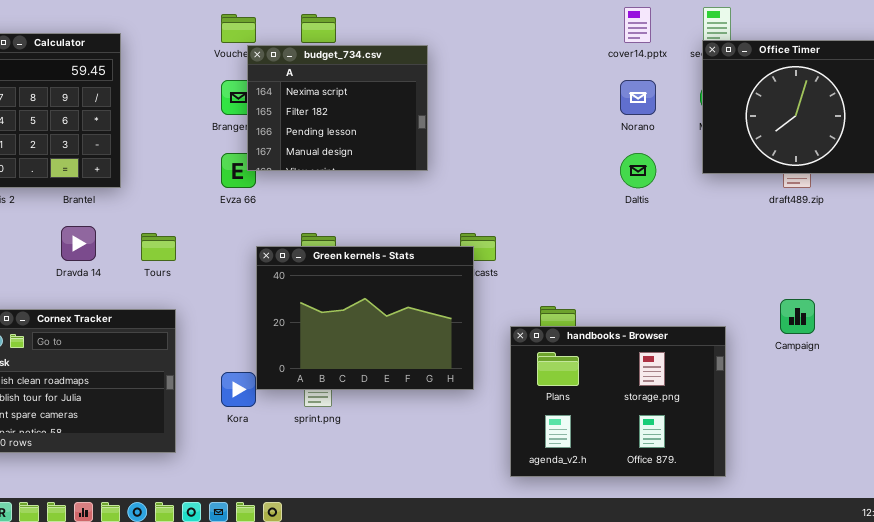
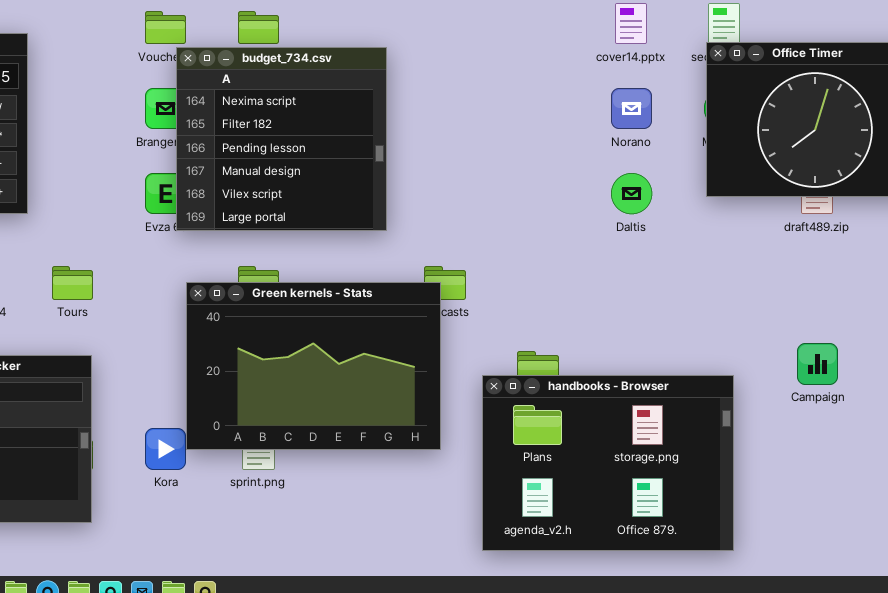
budget_734.csv: [247,45,428,171] -> [176,47,387,231], resized

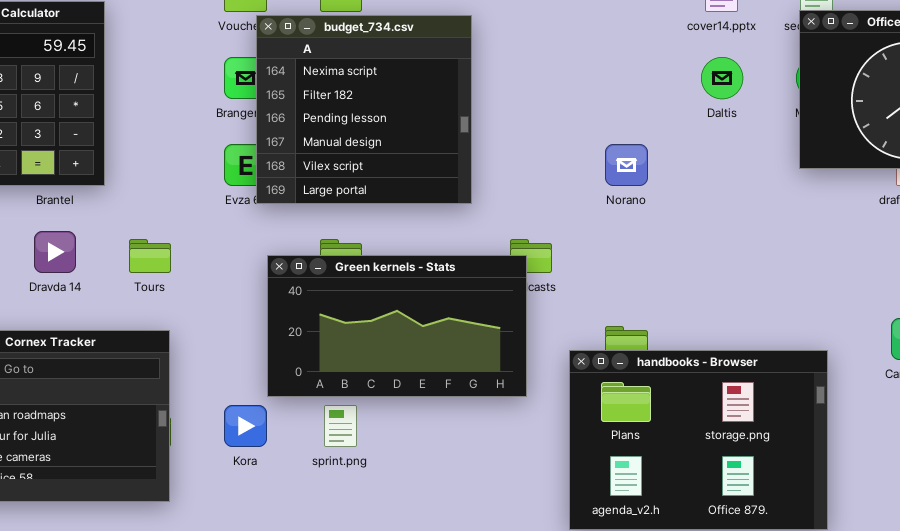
Norano: [611,88,652,129] -> [605,144,648,186], moved
Daltis: [611,173,652,214] -> [701,57,743,99], moved
Green kernels - Stats: [186,282,441,450] -> [267,255,527,397], resized

